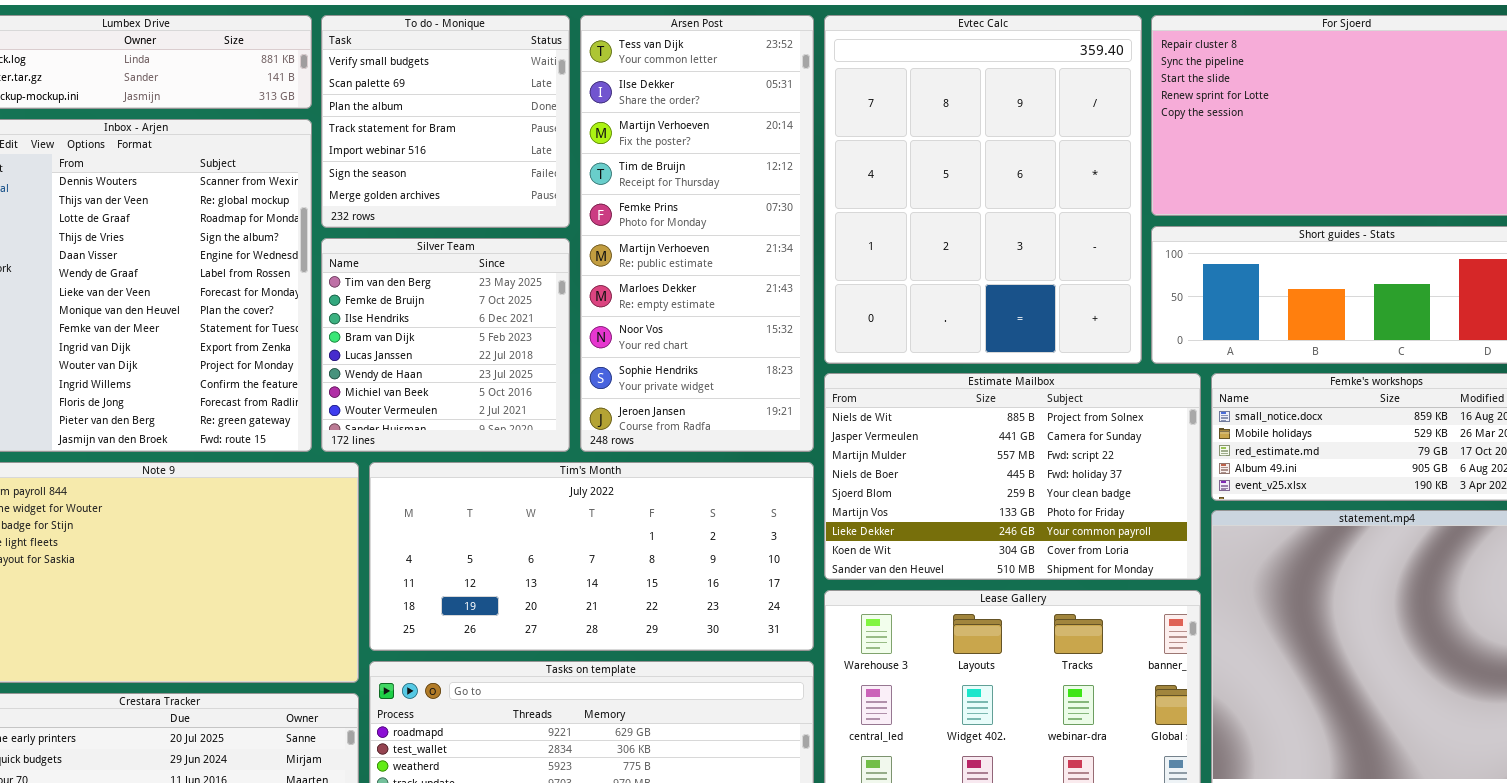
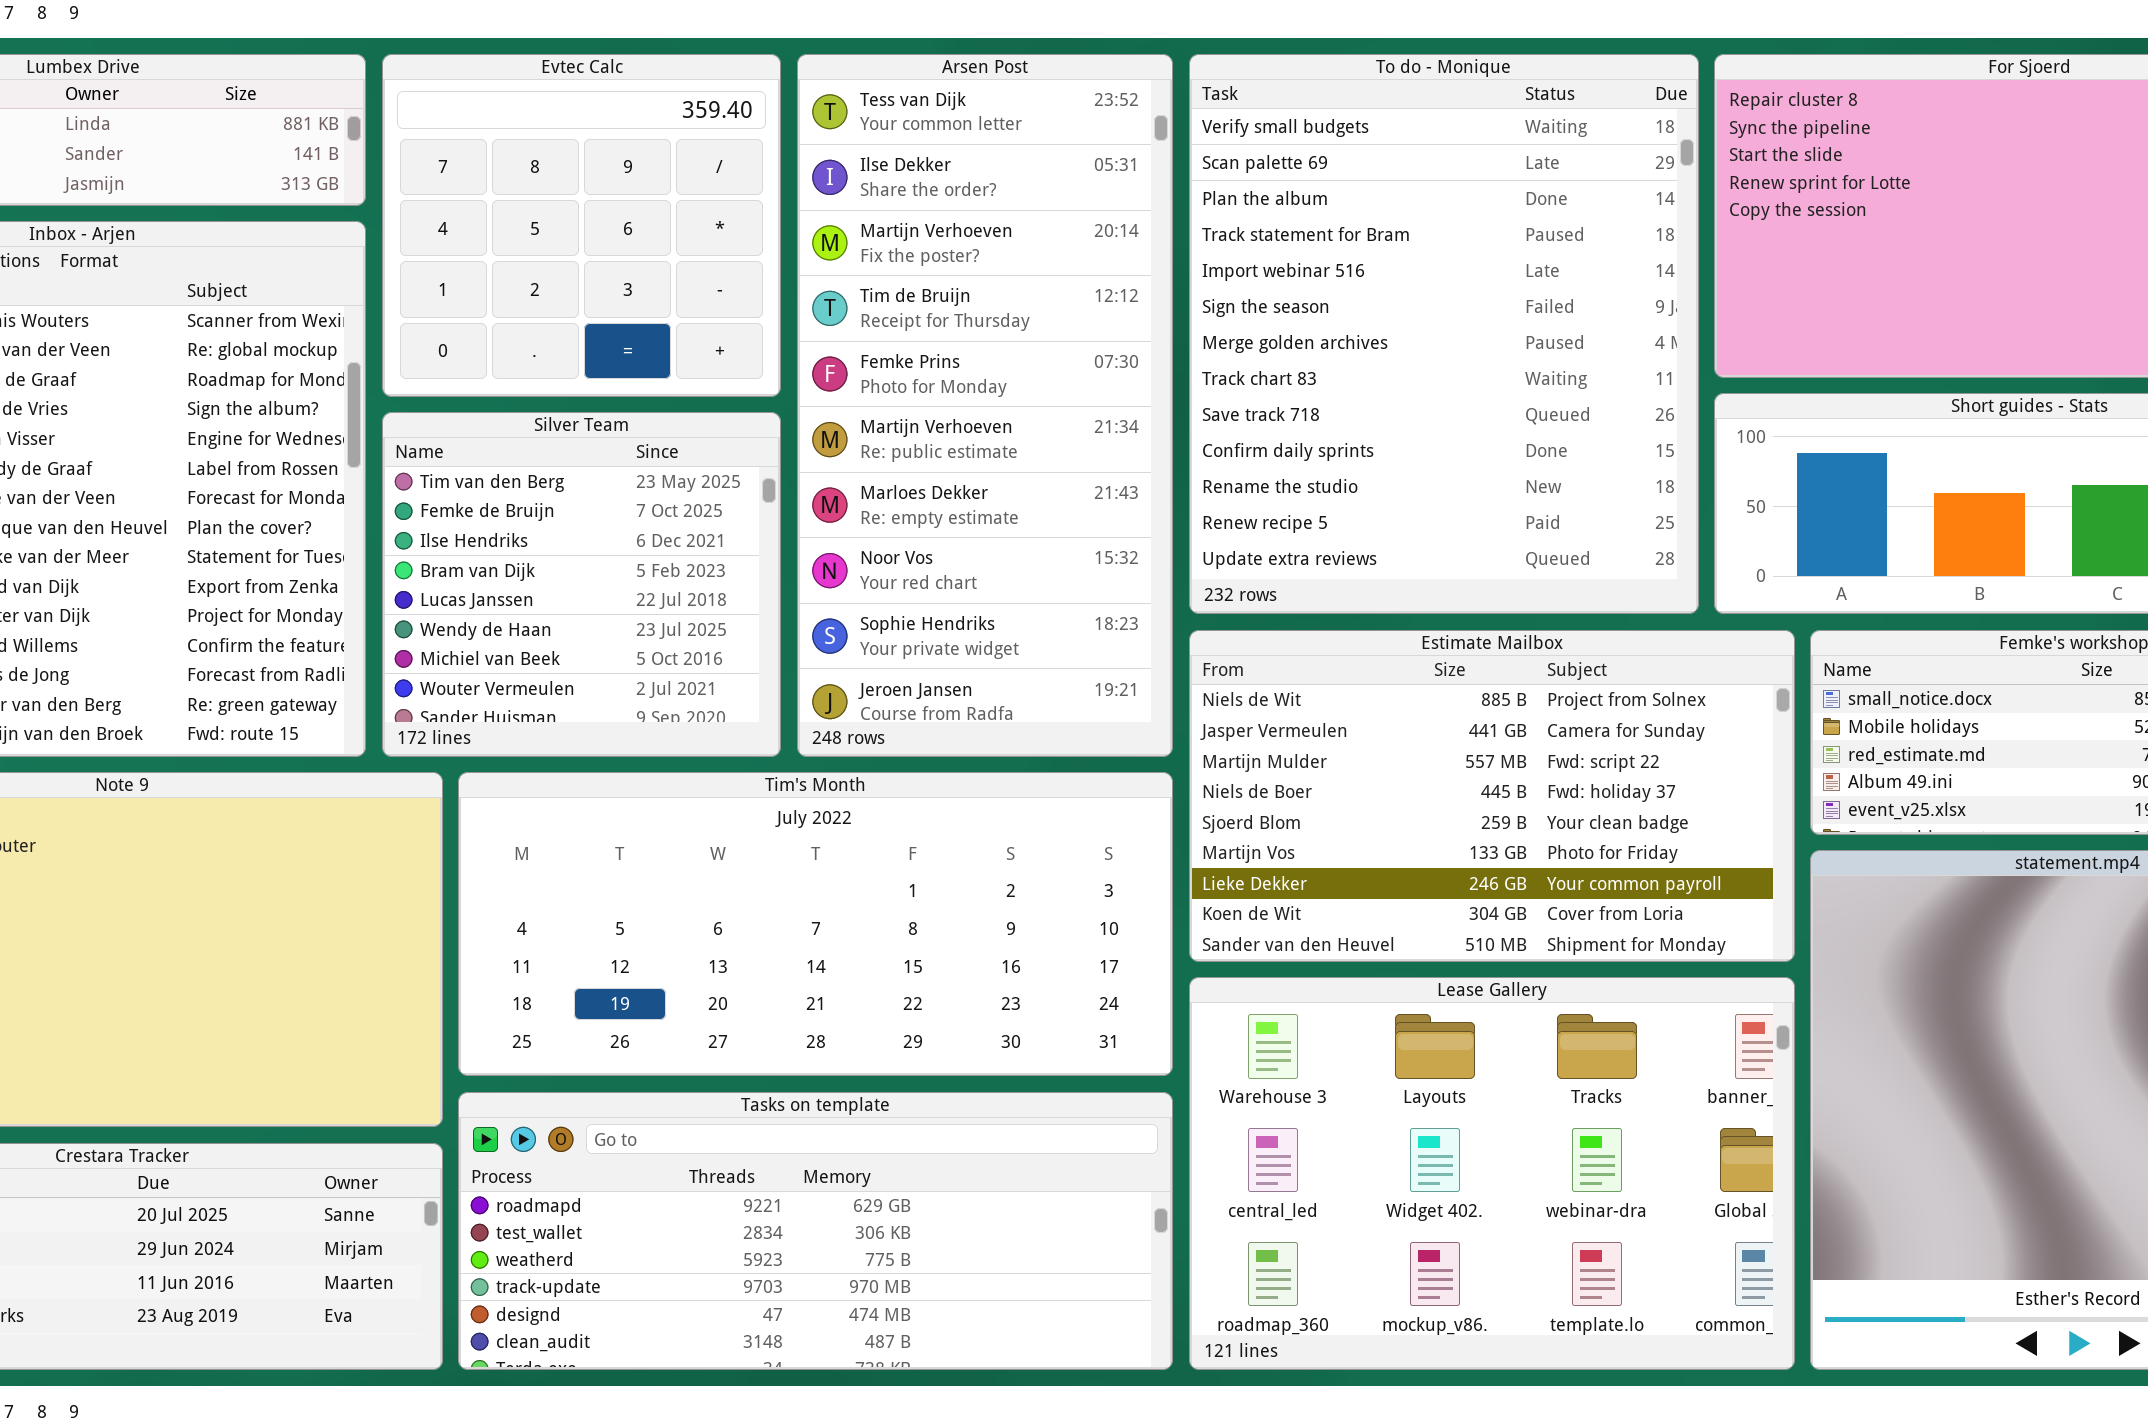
To do - Monique: [321,15,570,228] -> [1189,54,1699,614], moved, resized
Evtec Calc: [824,15,1142,364] -> [382,54,781,397], moved, resized

